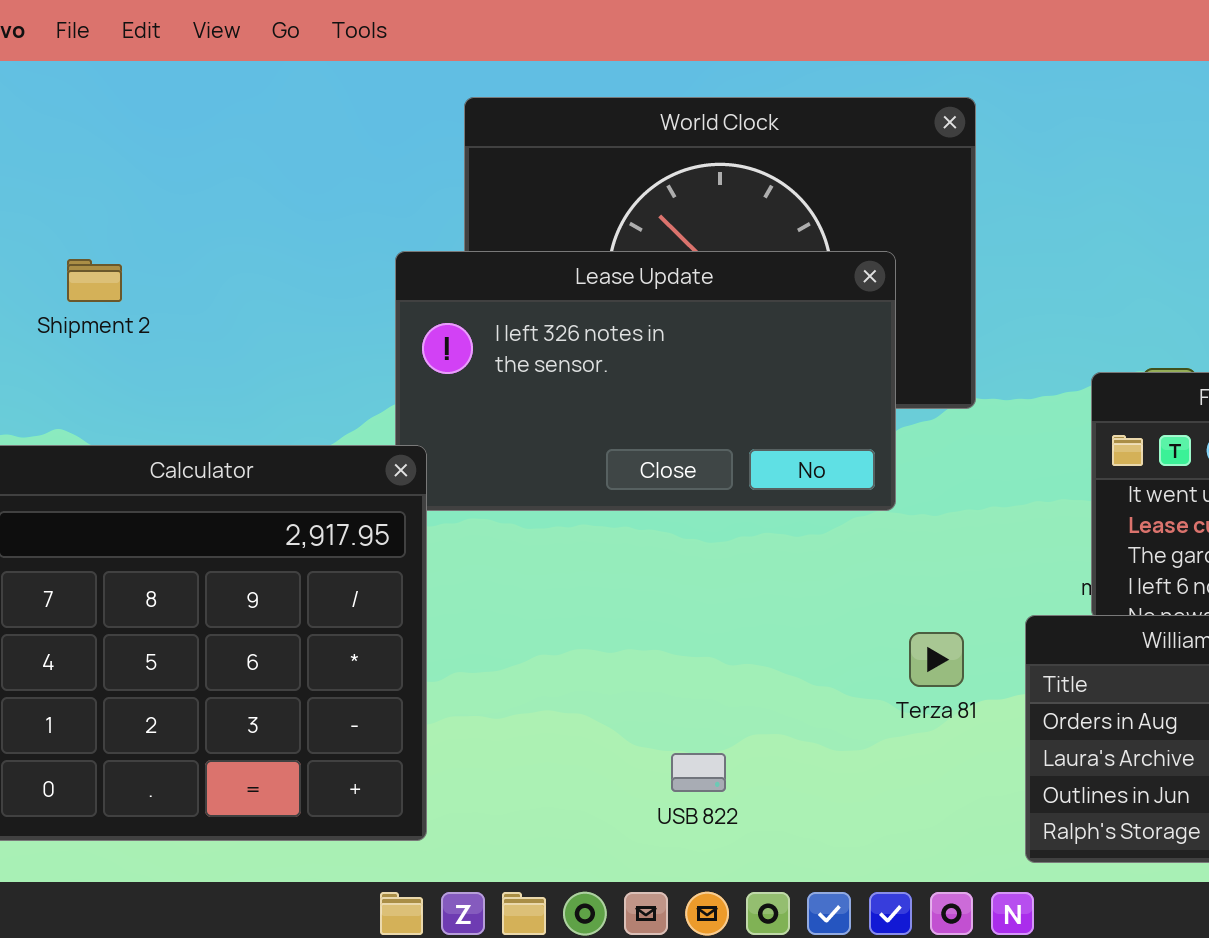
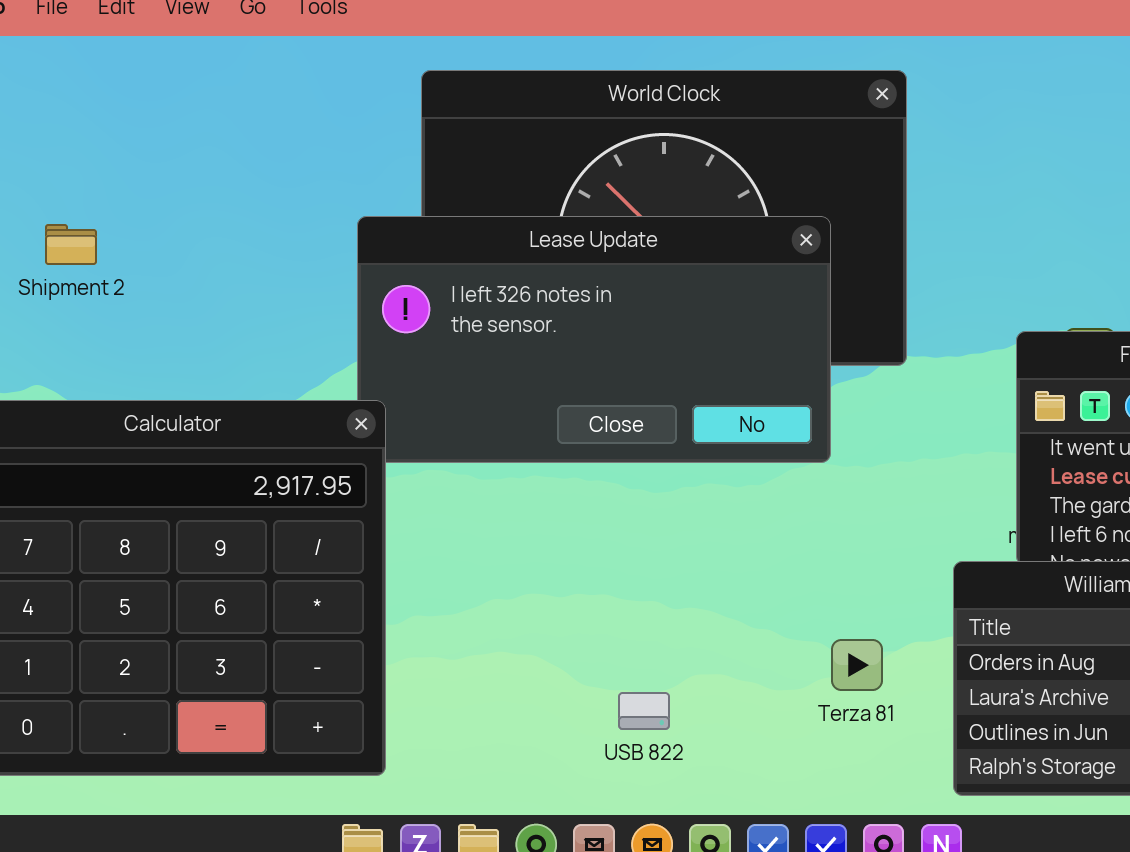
Terza 81: [909,632,964,687] -> [831,639,883,691], moved

